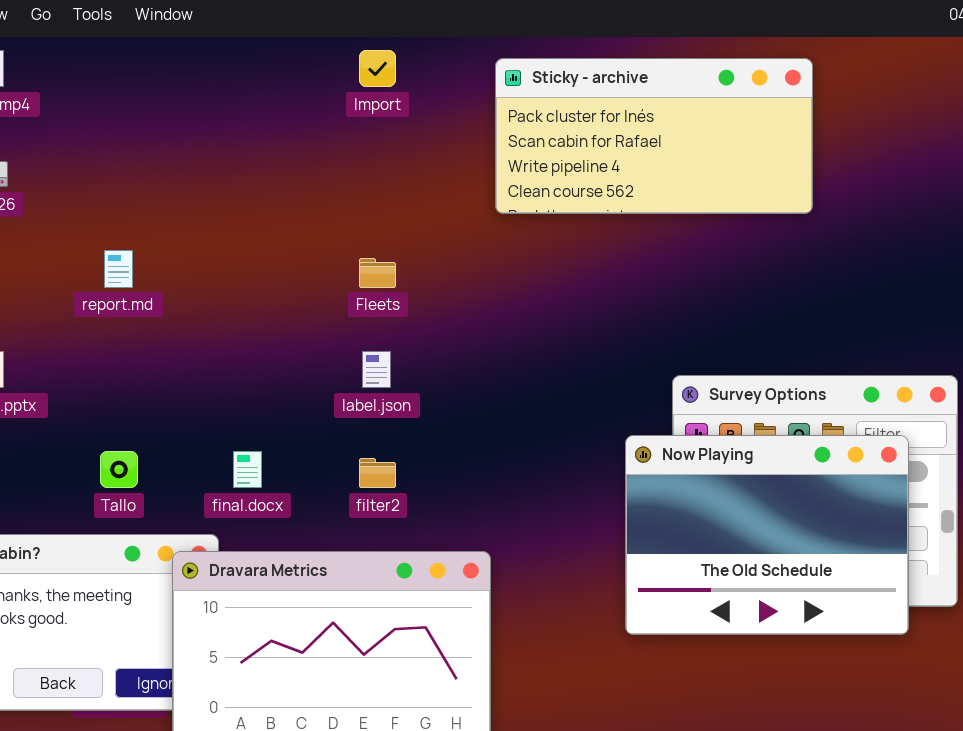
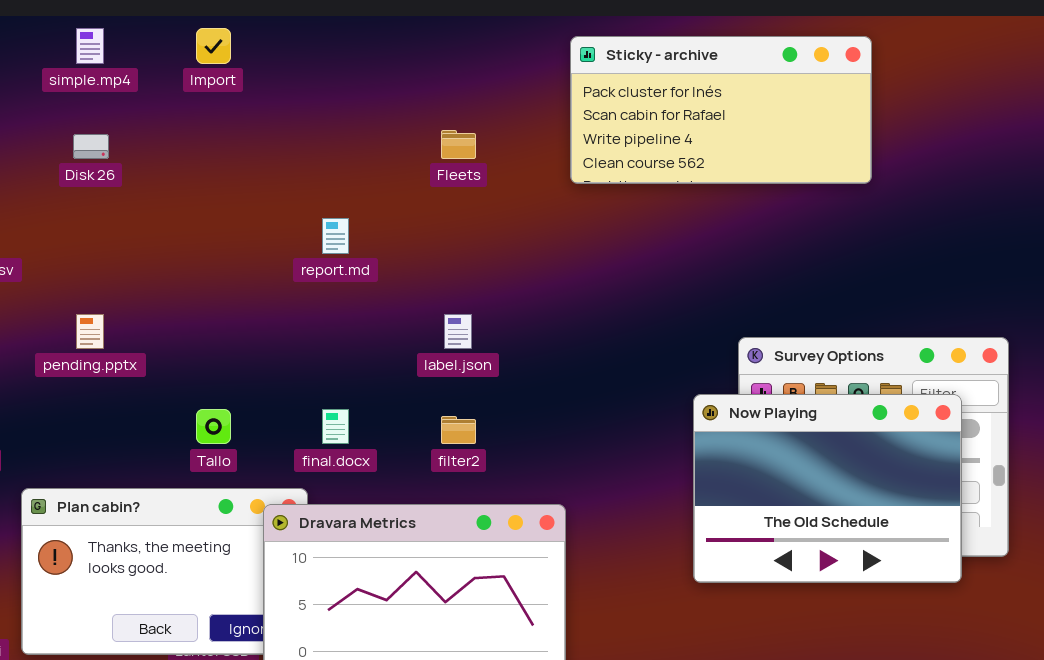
Import: [359,50,396,87] -> [196,28,231,64], moved
report.md: [104,250,133,288] -> [322,218,349,254], moved
Fleets: [359,258,396,288] -> [441,130,476,159], moved

